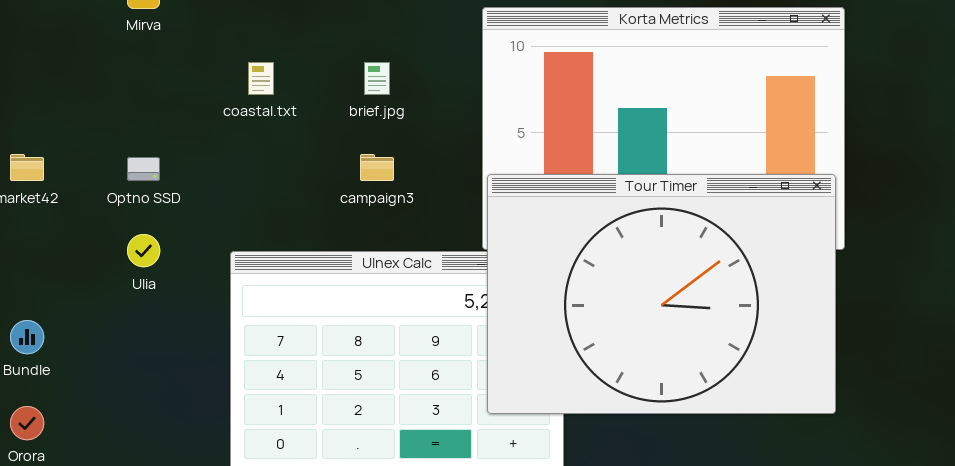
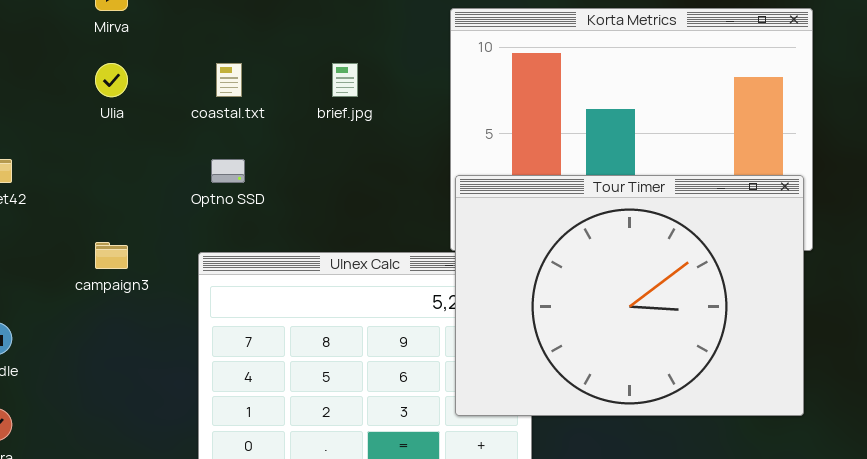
campaign3: [360,154,394,181] -> [95,242,128,269], moved
Optno SSD: [127,157,160,181] -> [211,159,245,183], moved
Ulia: [127,234,160,267] -> [95,63,128,97], moved

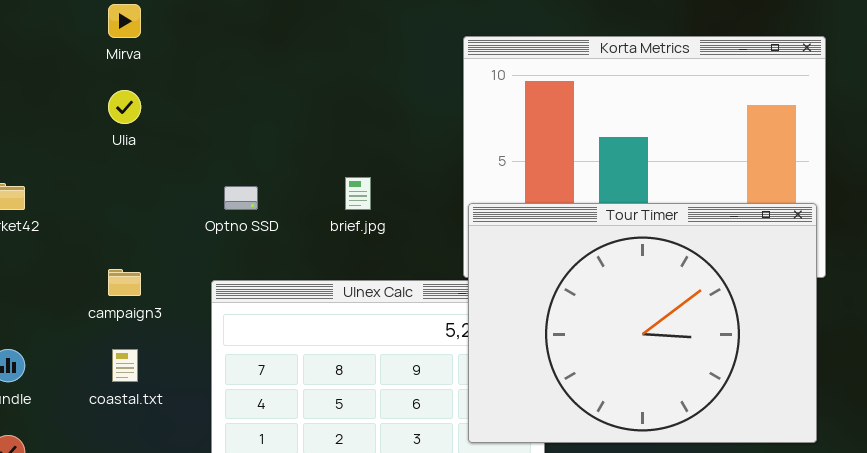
coastal.txt: [216,63,242,97] -> [112,349,138,382], moved
brief.jpg: [332,63,358,97] -> [345,177,371,210], moved

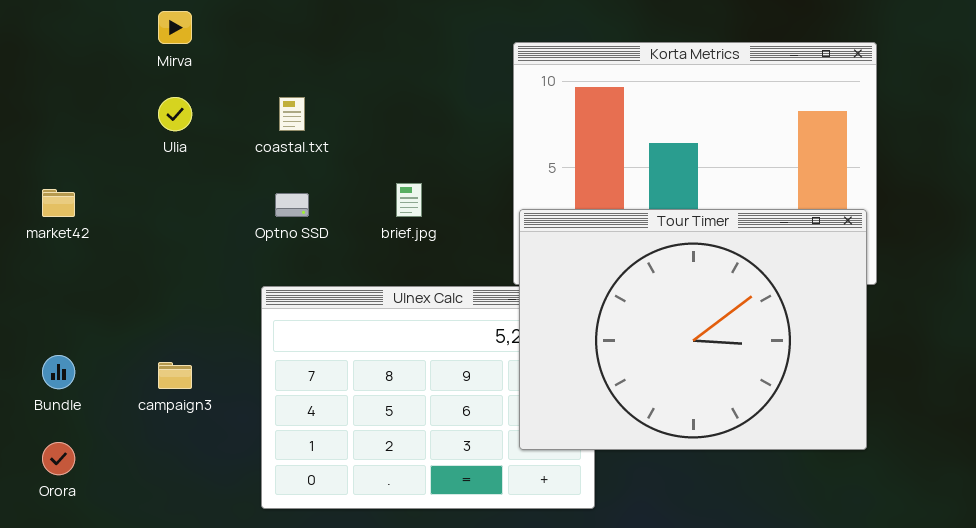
campaign3: [108,269,141,296] -> [158,362,192,389], moved
coastal.txt: [112,349,138,382] -> [279,97,305,131], moved

